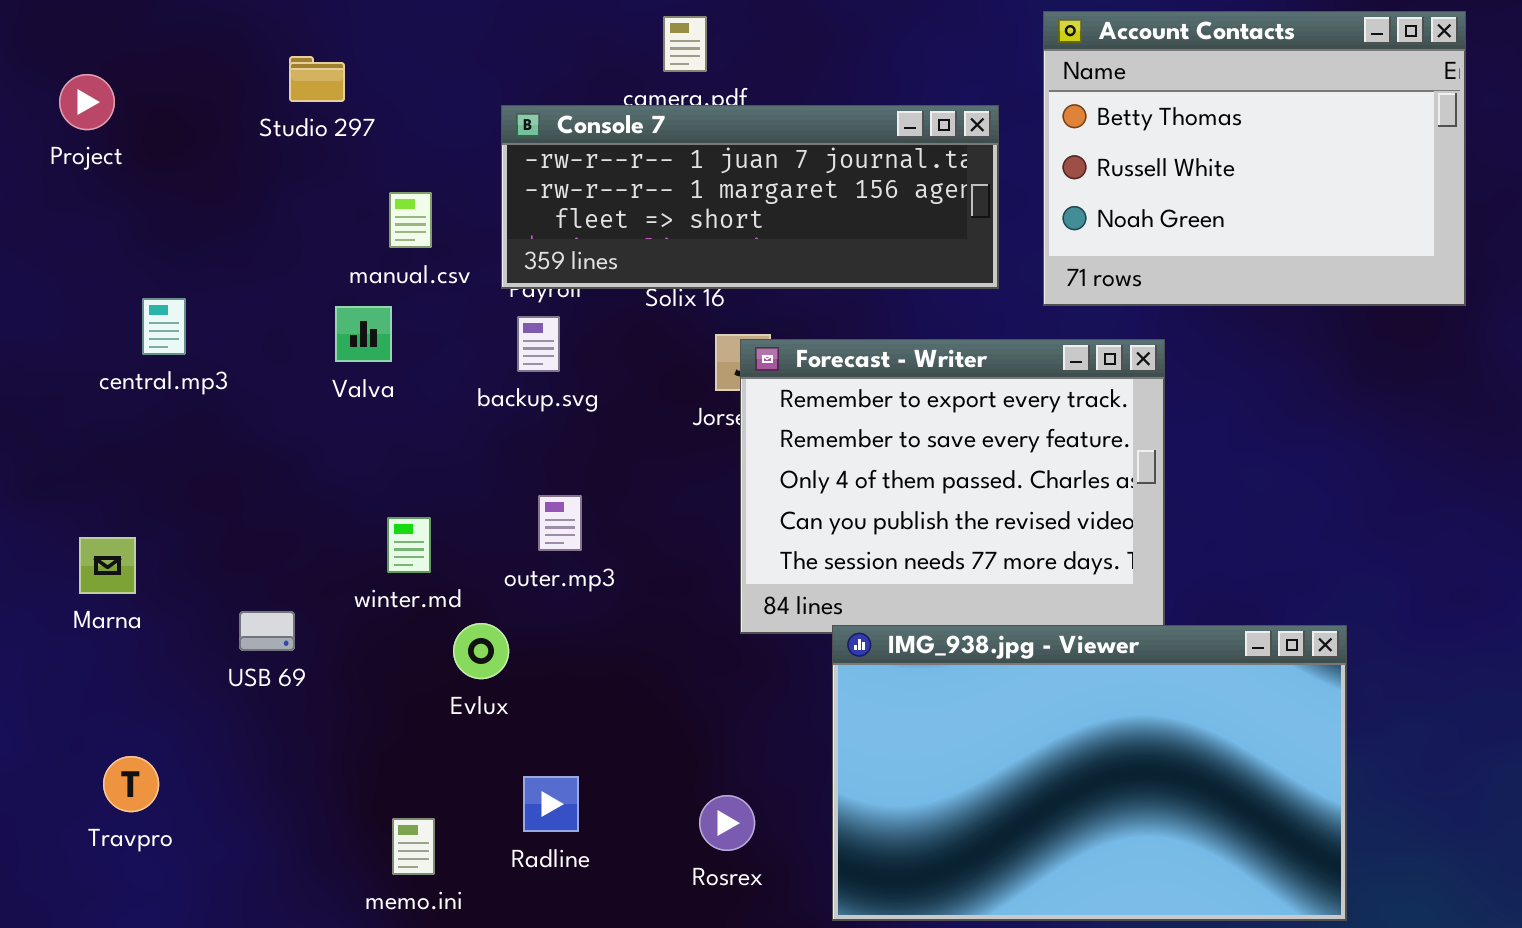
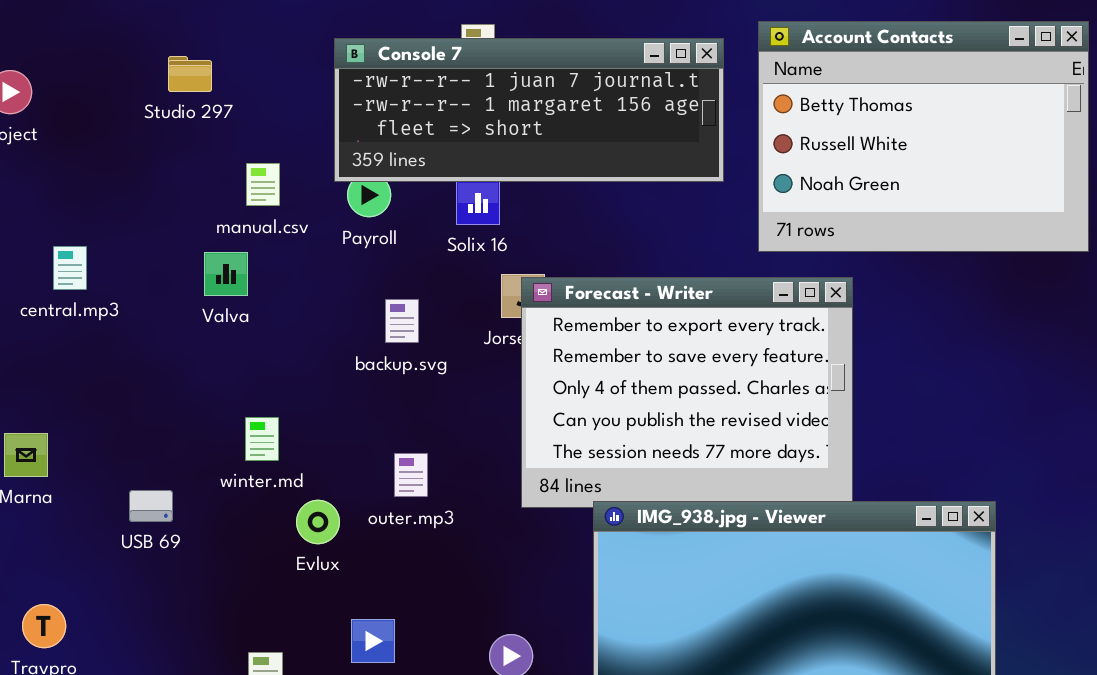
Console 7: [501,105,999,289] -> [334,38,724,182], moved
backup.svg: [517,316,560,372] -> [385,299,419,343], moved
outer.mp3: [538,495,582,551] -> [394,453,428,497], moved

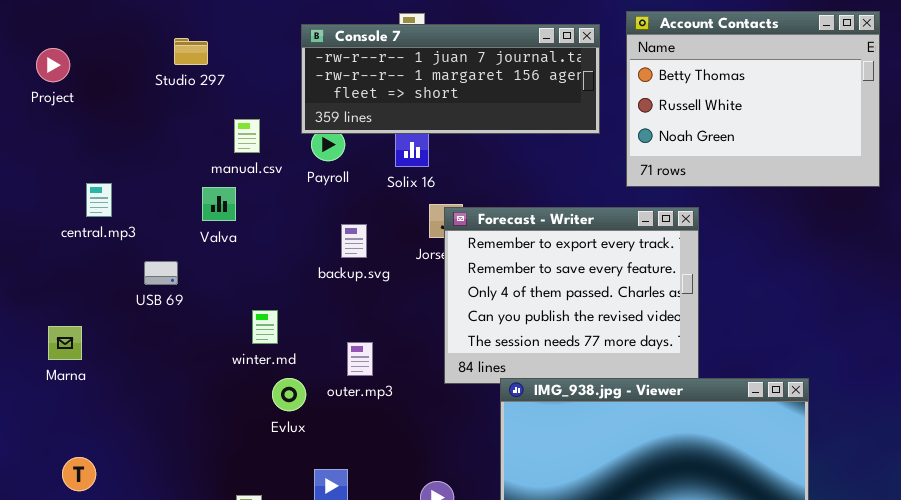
winter.md: [245,417,279,461] -> [252,310,278,344], moved
USB 69: [129,490,173,522] -> [144,261,178,285], moved

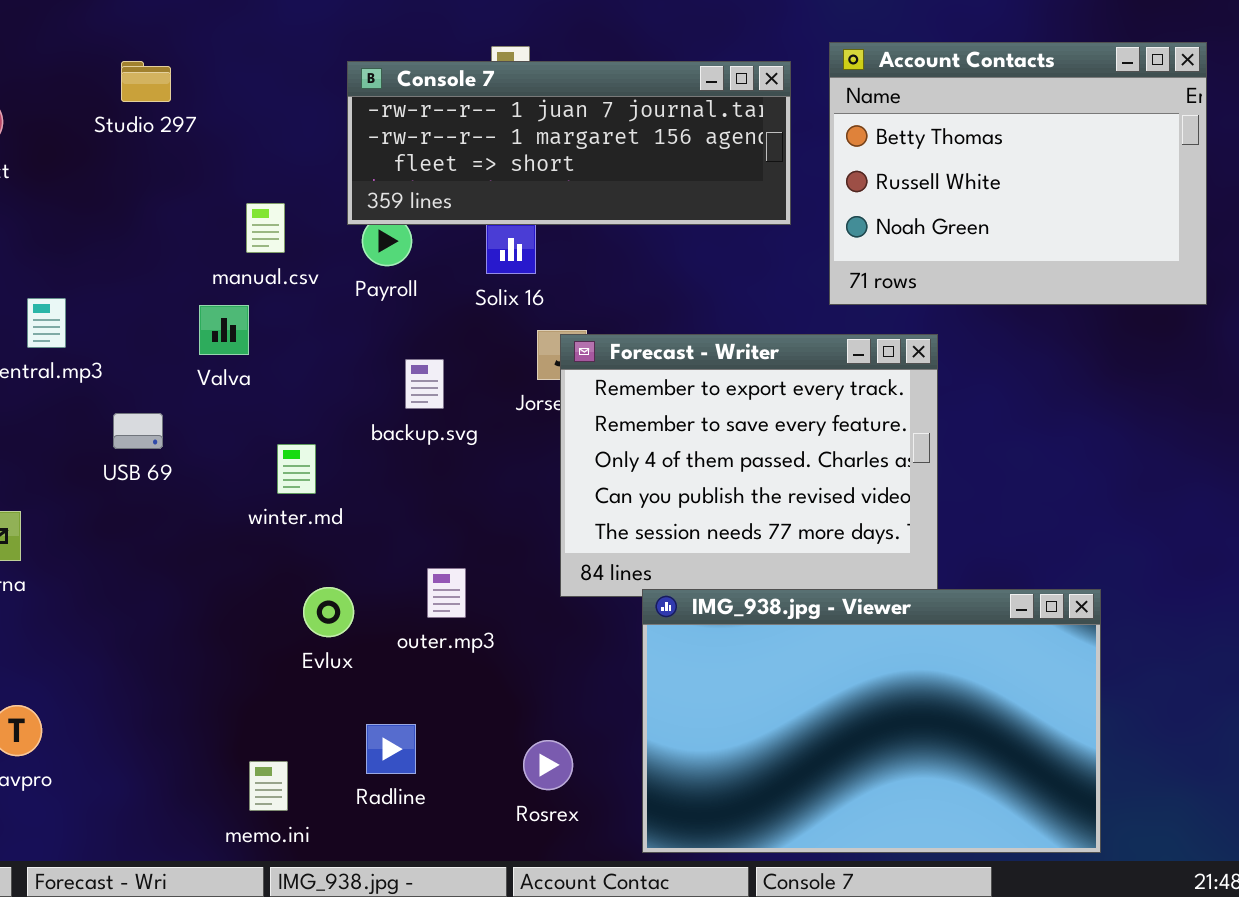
Studio 297: [174,38,208,65] -> [121,61,171,102], moved
winter.md: [252,310,278,344] -> [277,444,316,494], moved
outer.mp3: [347,342,373,376] -> [427,568,466,618], moved

